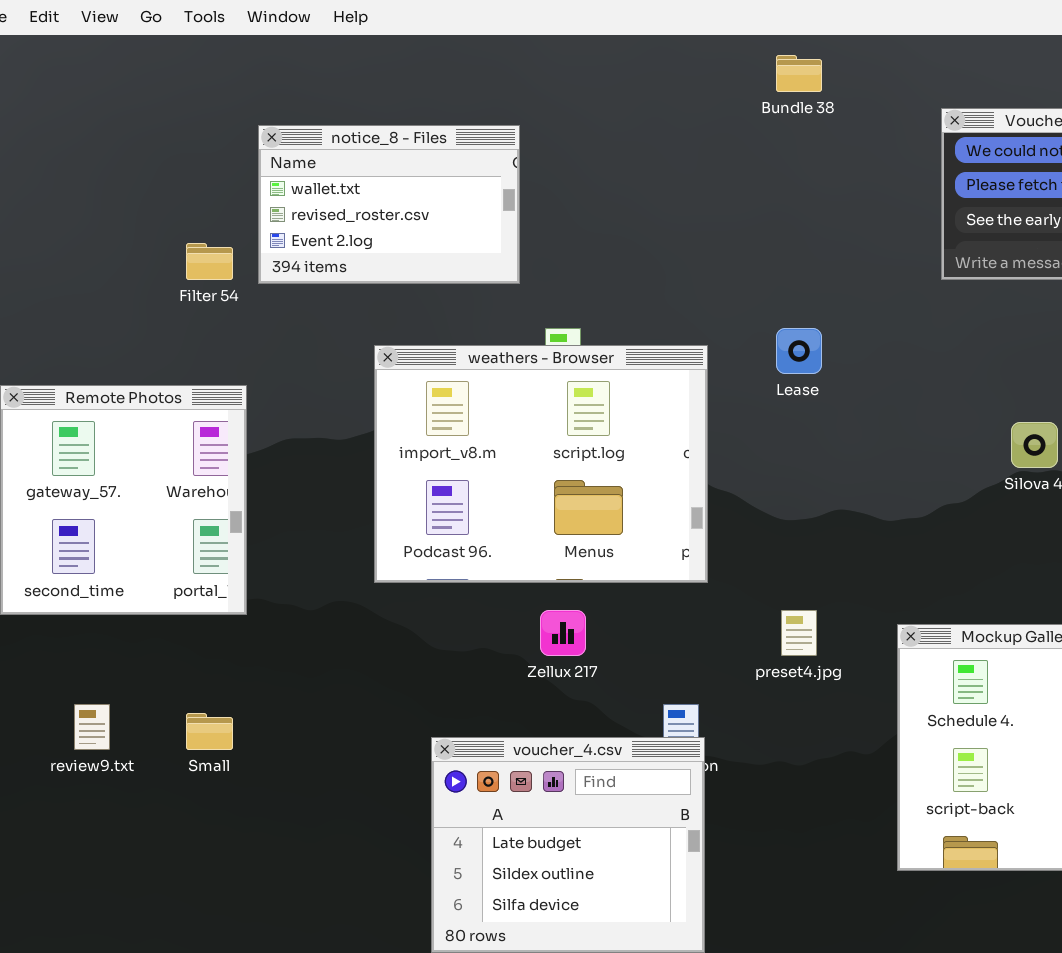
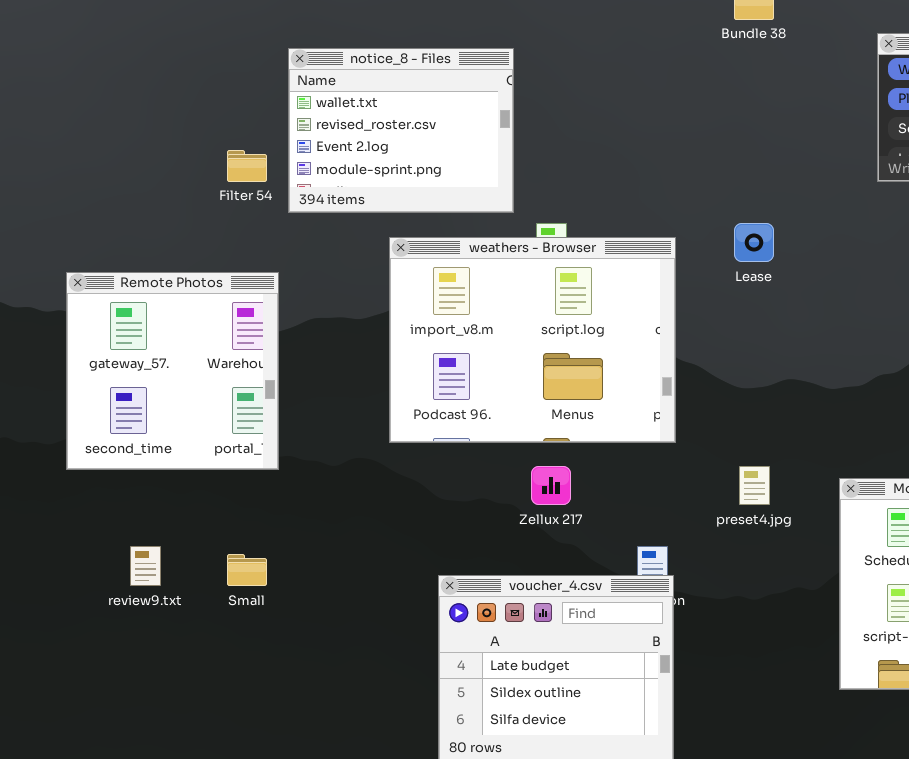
notice_8 - Files: [258,125,520,284] -> [288,48,514,213], resized

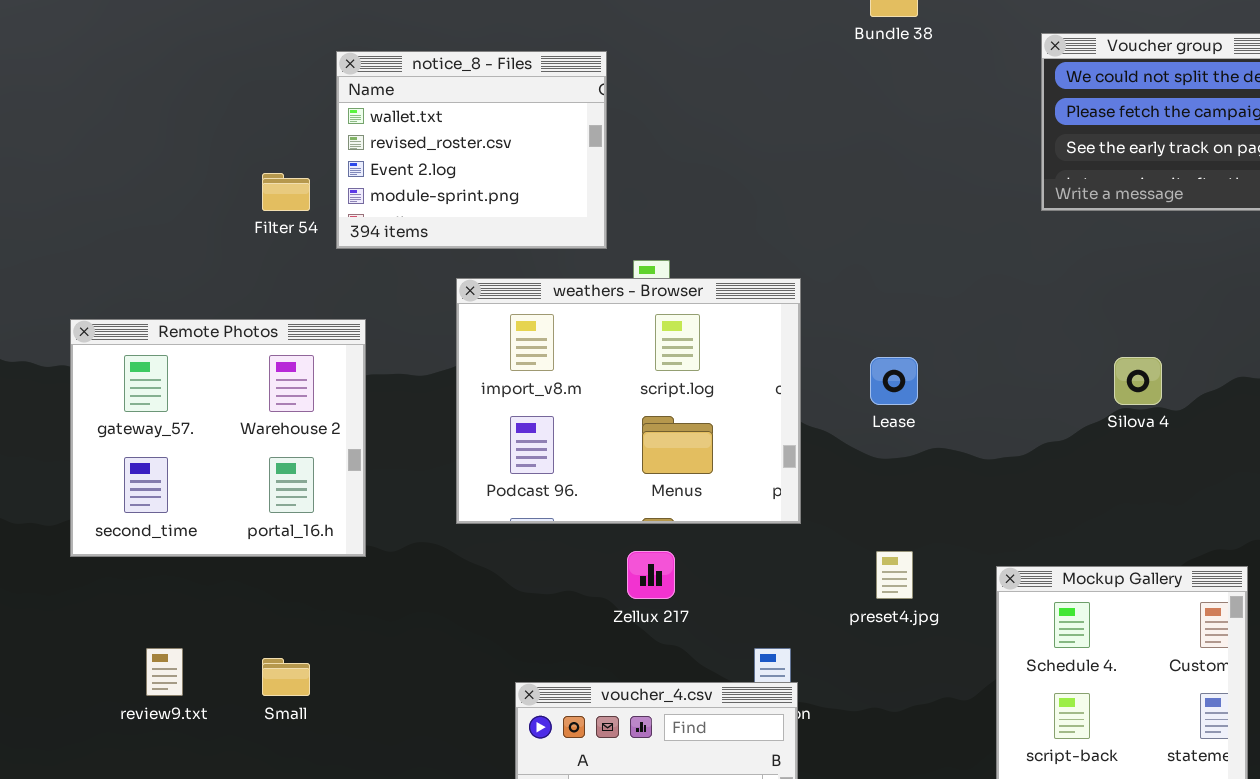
Lease: [734,223,774,262] -> [870,357,918,405], moved
Remote Photos: [66,272,279,470] -> [70,319,366,557], resized

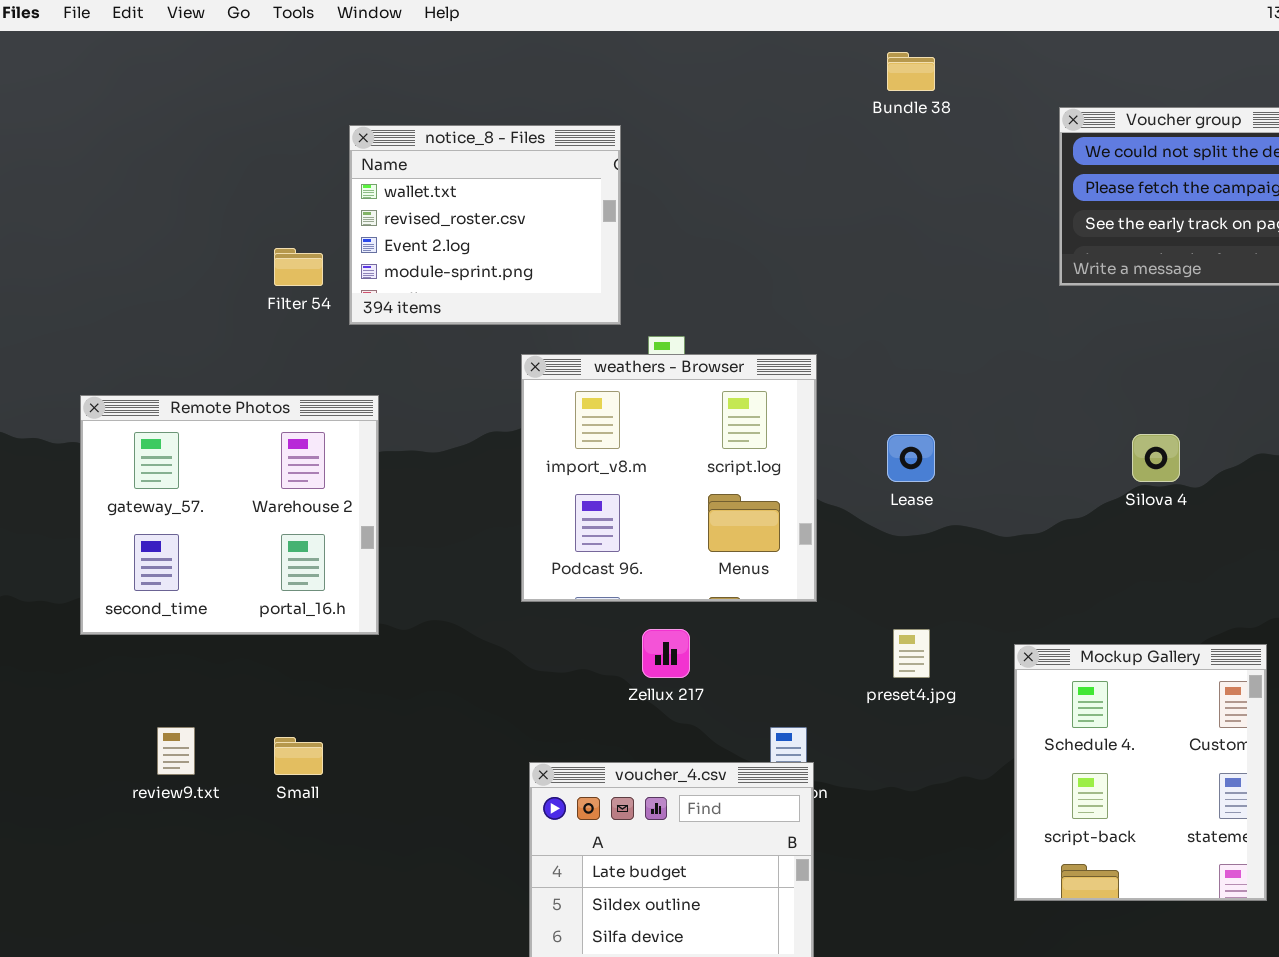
weathers - Browser: [456,278,801,524] -> [521,354,817,602], resized

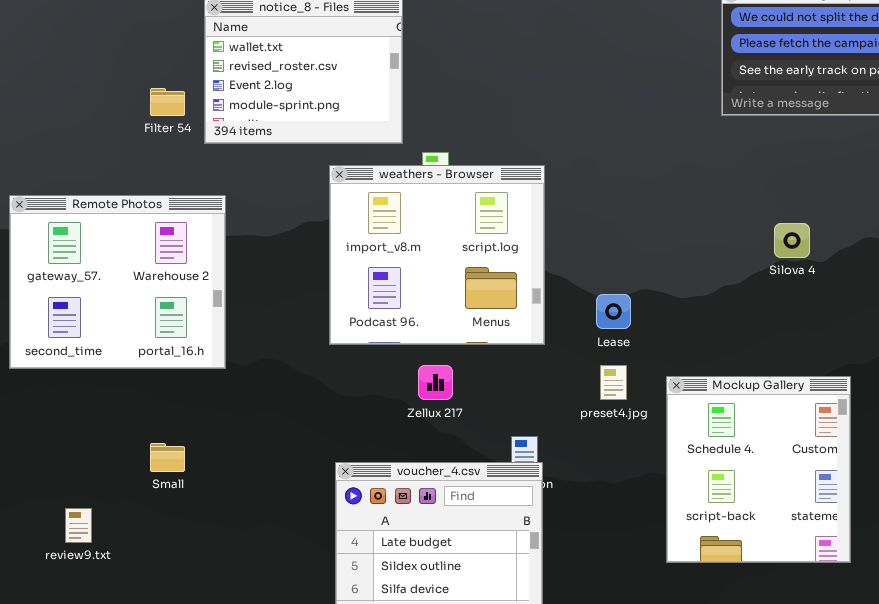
Lease: [887,434,935,482] -> [596,294,631,329], moved
Mockup Gallery: [1014,644,1267,901] -> [666,376,851,563], moved
review9.txt: [157,727,195,775] -> [65,508,92,543], moved

